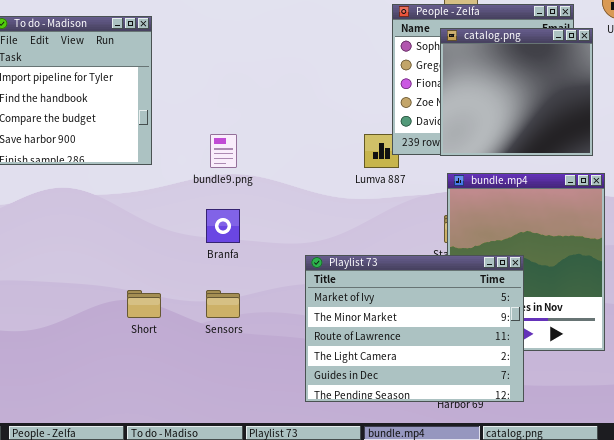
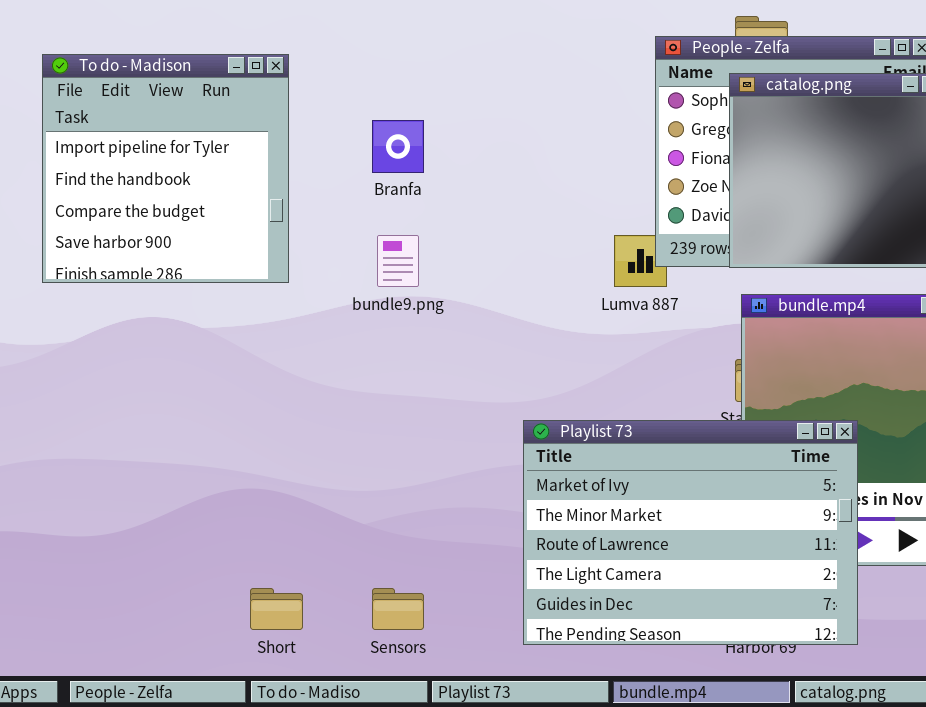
Branfa: [206,209,240,243] -> [372,120,424,173], moved
Short: [127,290,161,318] -> [250,588,303,630], moved
Sensors: [206,290,240,318] -> [372,588,424,630], moved

